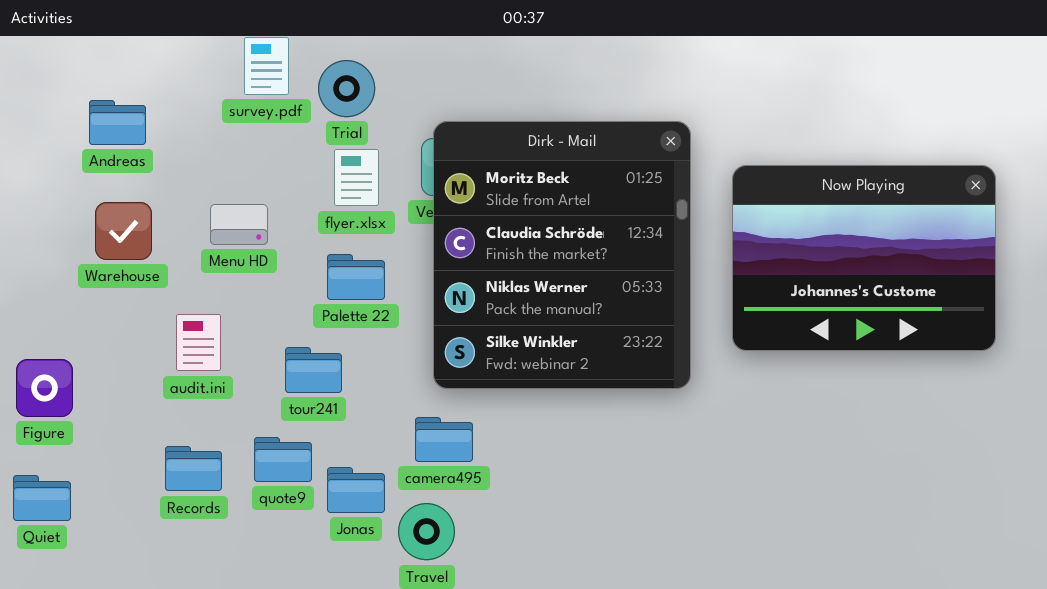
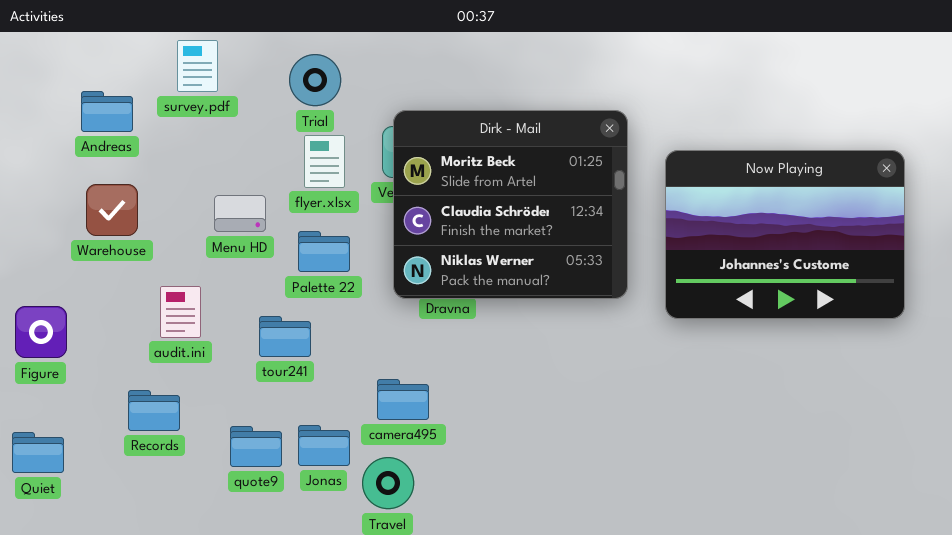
survey.pdf: [244,37,289,95] -> [177,40,218,92], moved
Dirk - Mail: [433,121,691,389] -> [393,110,628,299], resized
Menu HD: [210,204,268,245] -> [214,195,266,232], moved
Figure: [16,359,73,417] -> [15,306,67,358], moved
quote9: [254,437,312,482] -> [230,426,282,467], moved
Records: [165,446,222,491] -> [128,390,180,431], moved

